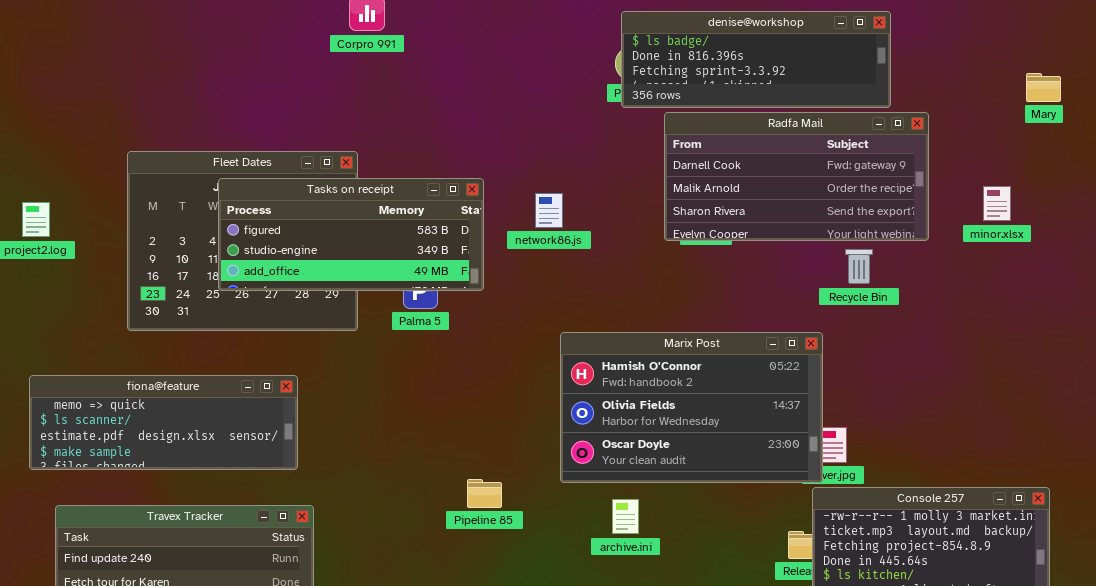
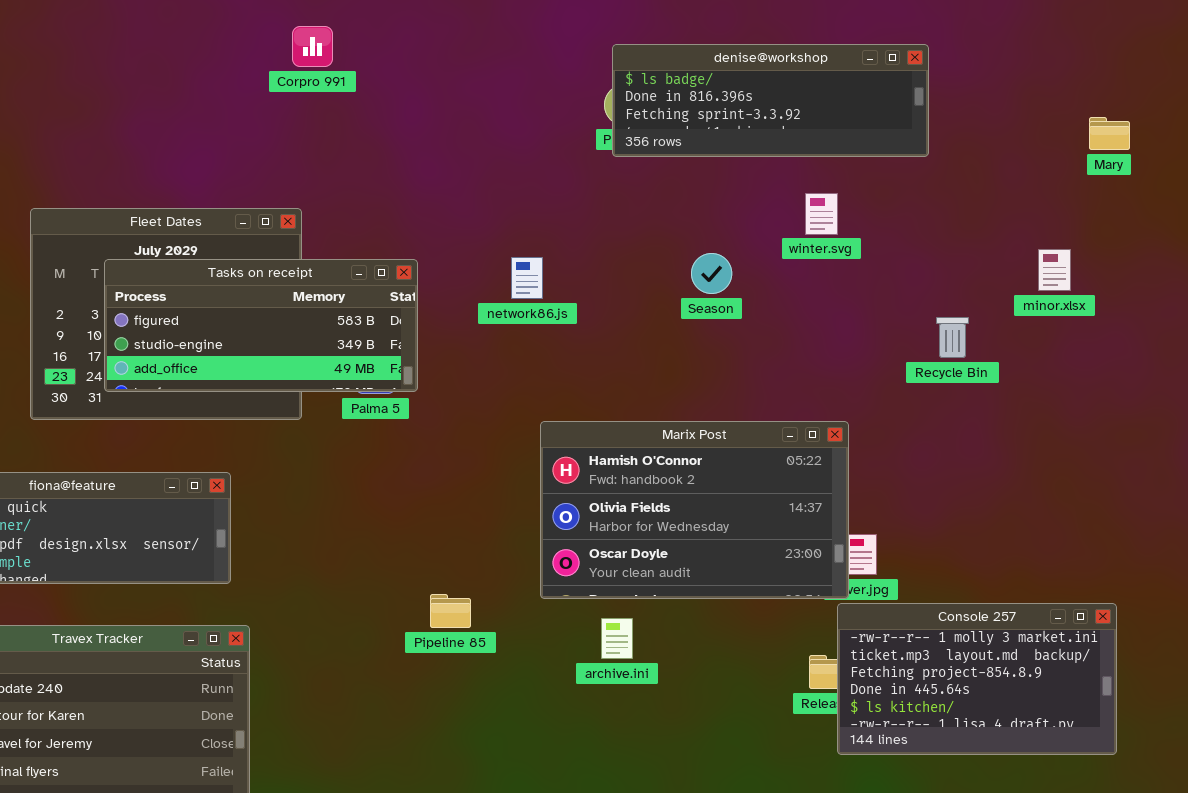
Radfa Mail: [664,112,929,241] -> none, closed
Tasks on receipt: [218,178,484,291] -> [104,259,418,392], moved
Recycle Bin: [845,249,873,284] -> [936,317,969,358], moved

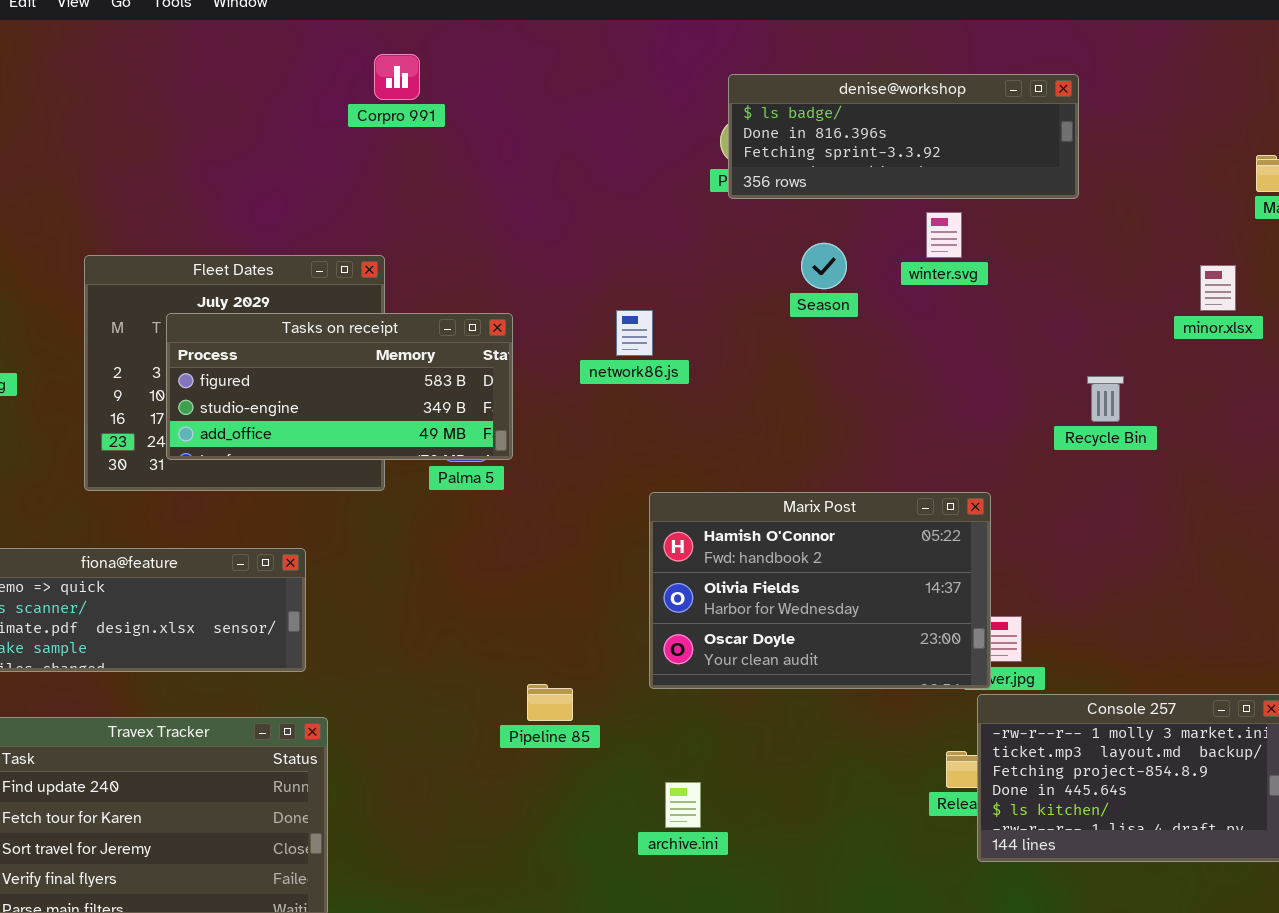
winter.svg: [805,193,838,235] -> [926,212,962,258], moved
minor.xlsx: [1038,249,1071,291] -> [1200,265,1236,311], moved
Season: [691,253,732,294] -> [801,243,847,289], moved
archive.ini: [601,618,633,659] -> [665,782,701,828], moved

